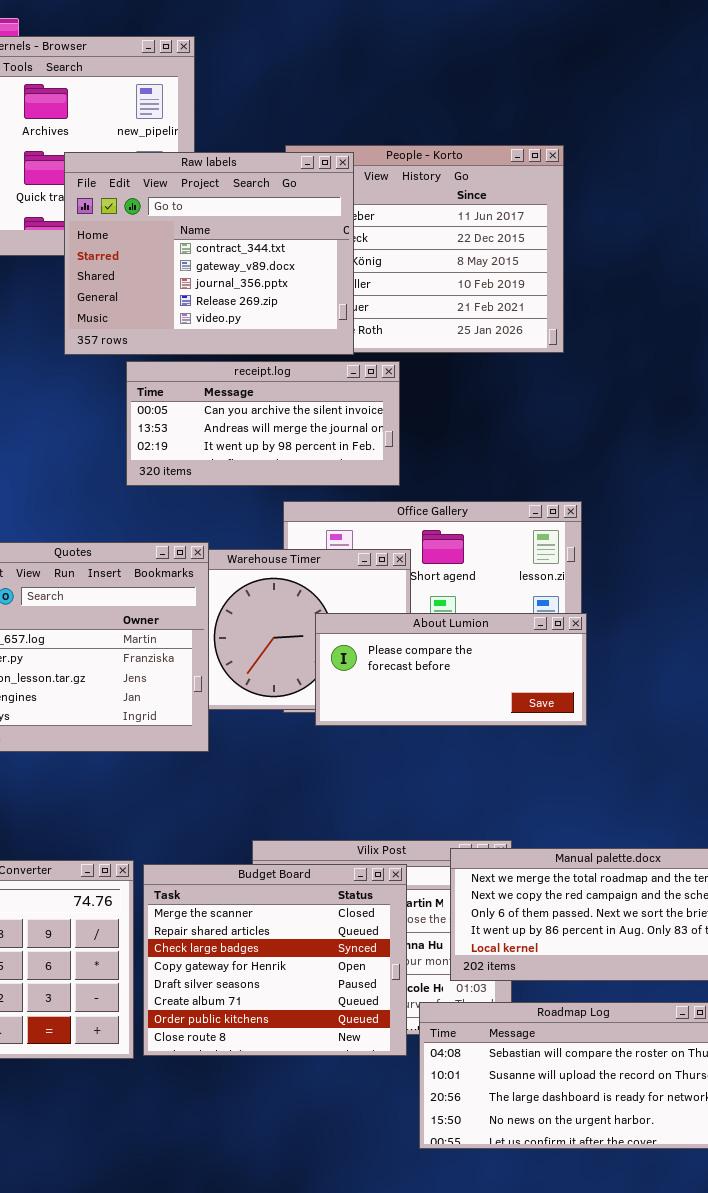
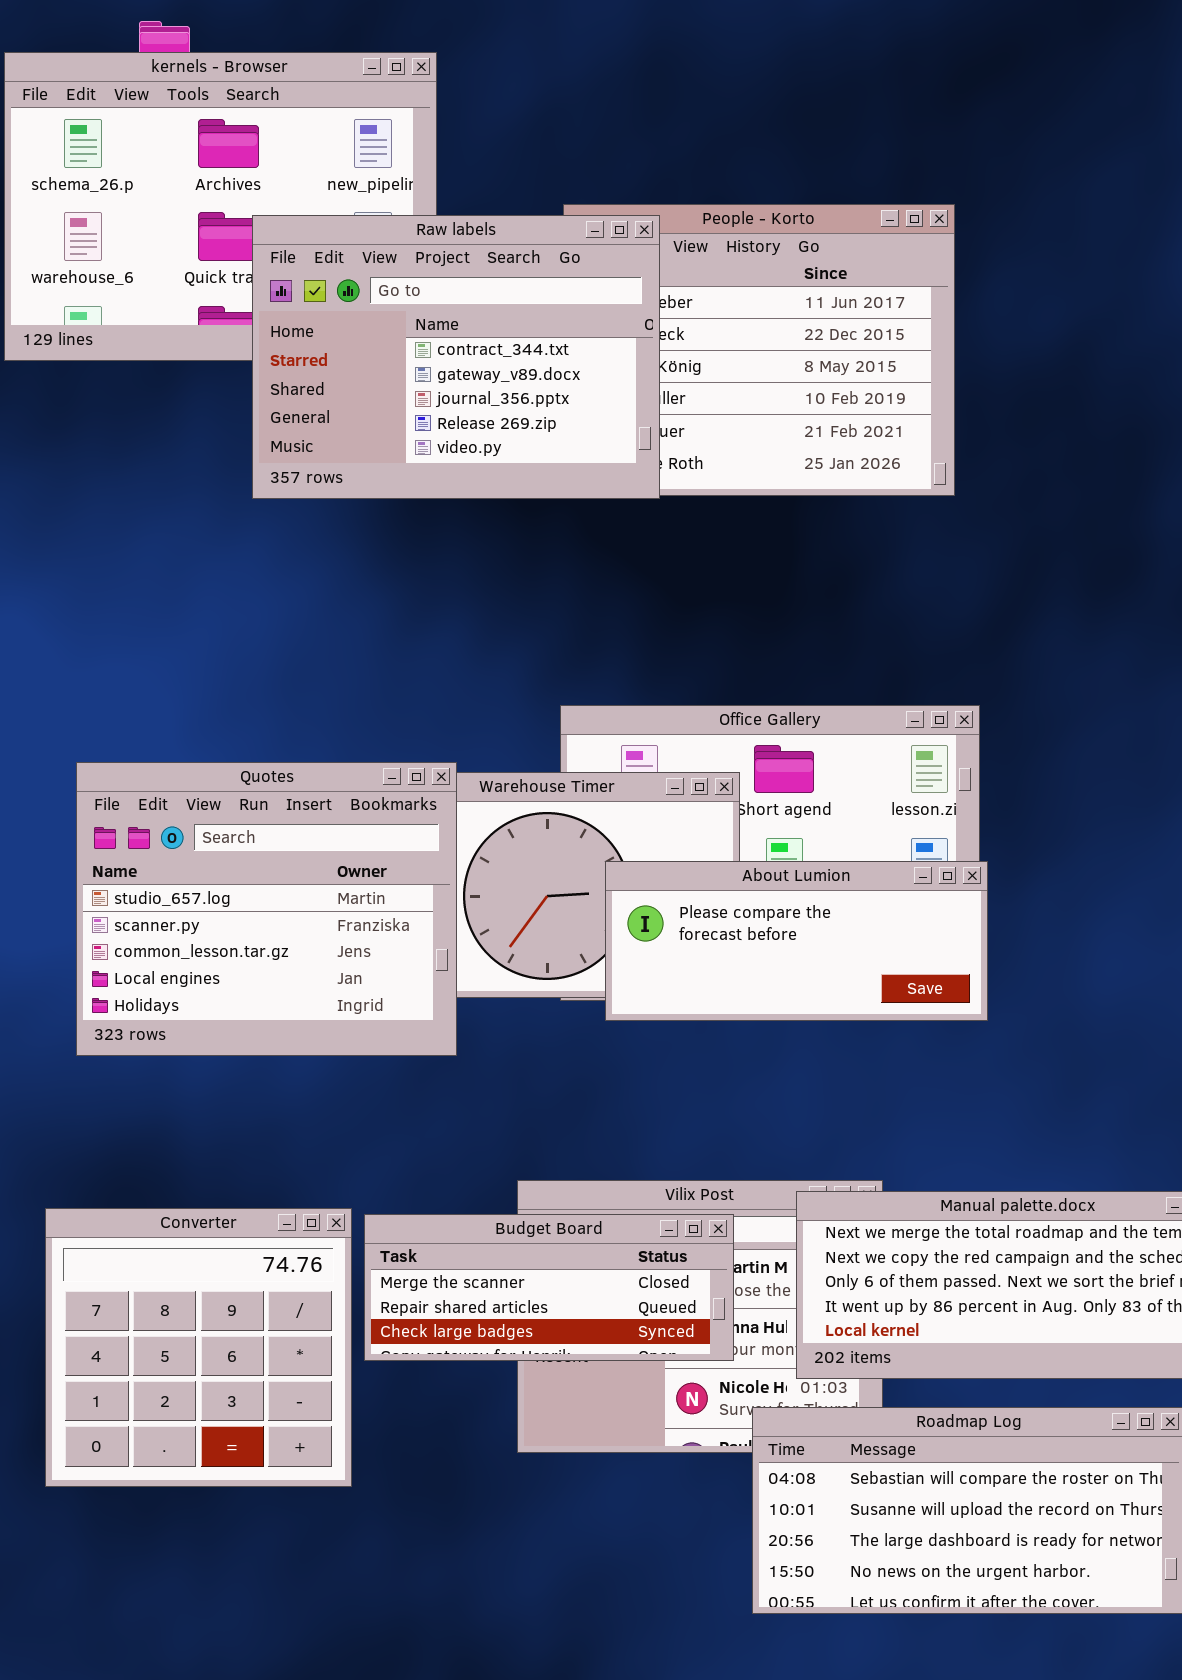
receipt.log: [126,361,400,486] -> none, closed
Budget Board: [143,864,407,1056] -> [364,1214,734,1361], resized

